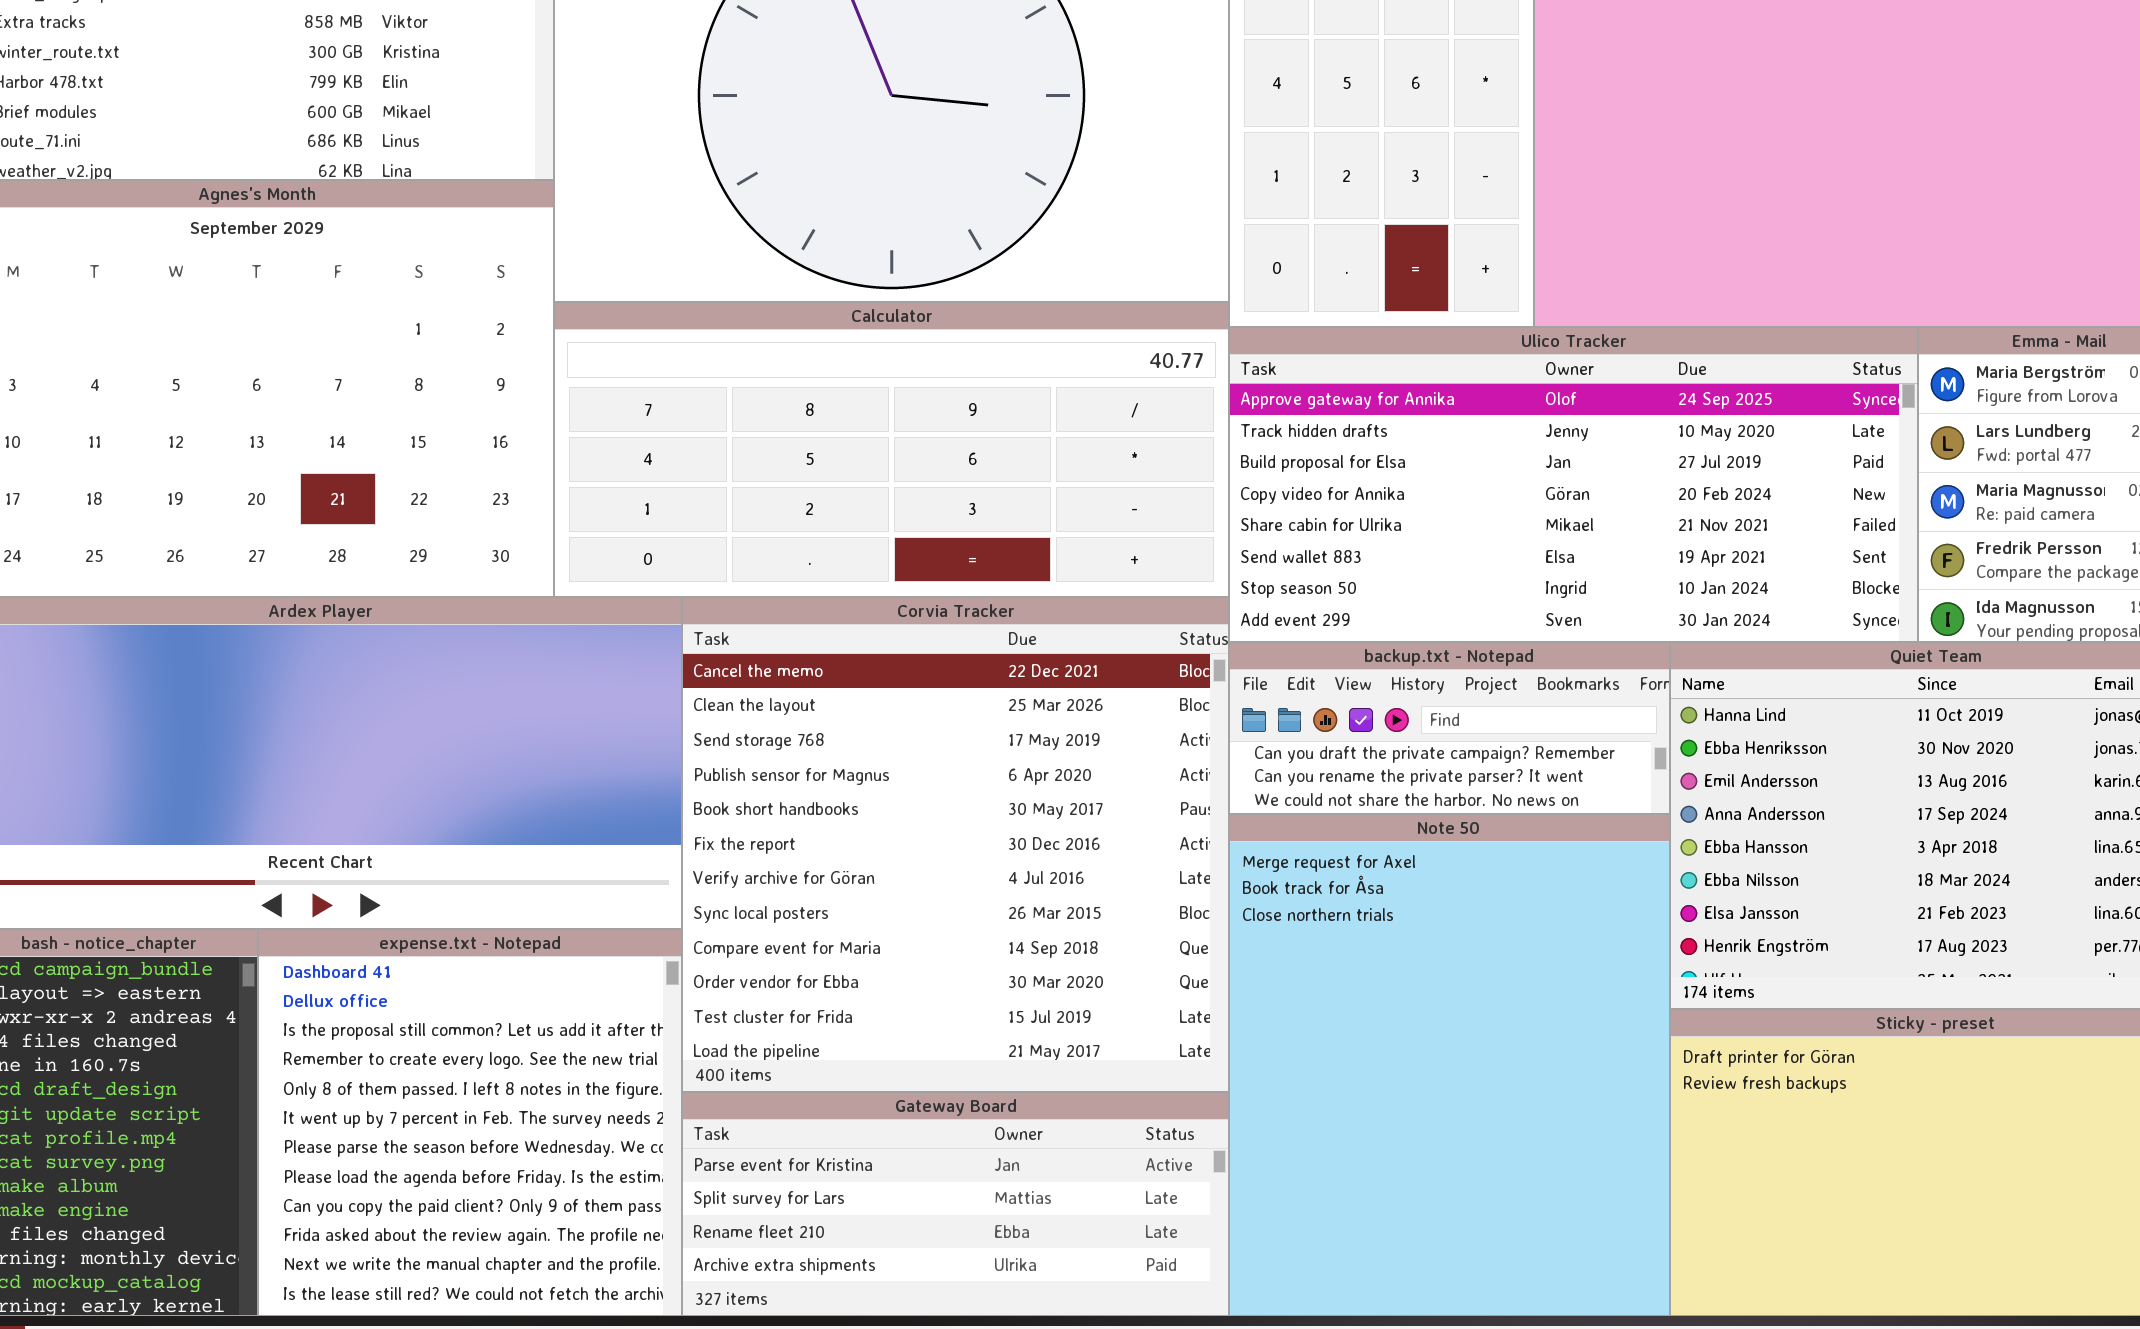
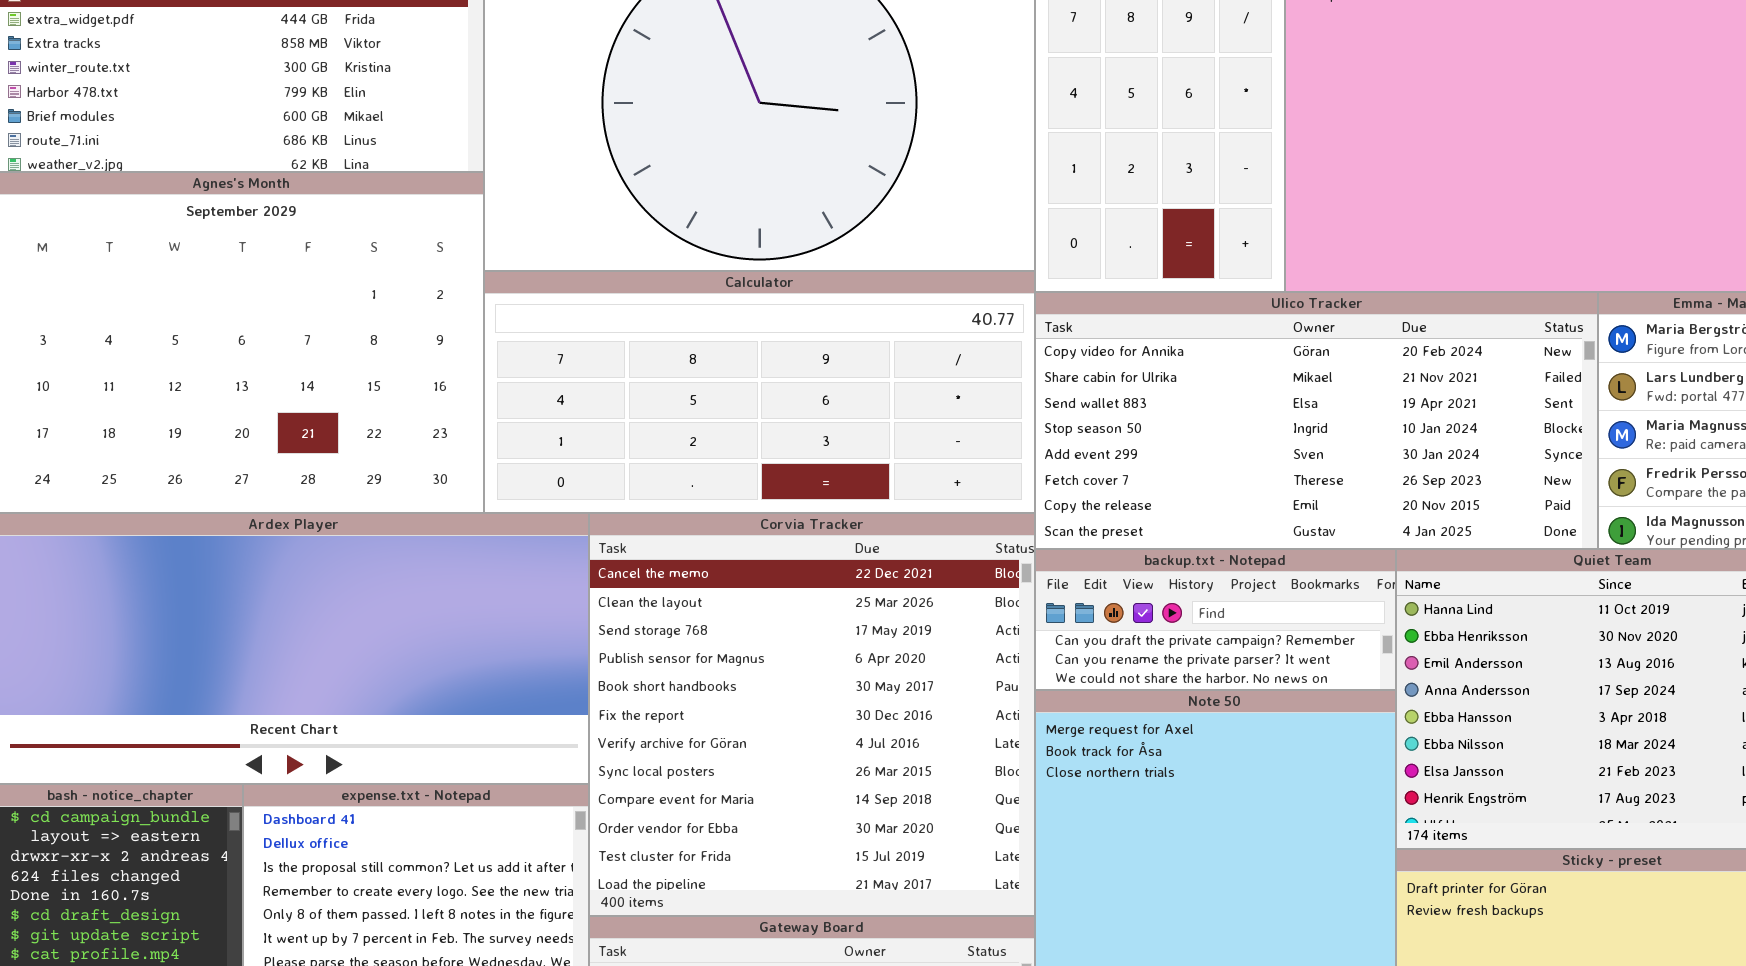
Ulico Tracker: [1229,327,1918,642] -> [1035,292,1598,549], scrolled down 3 rows

